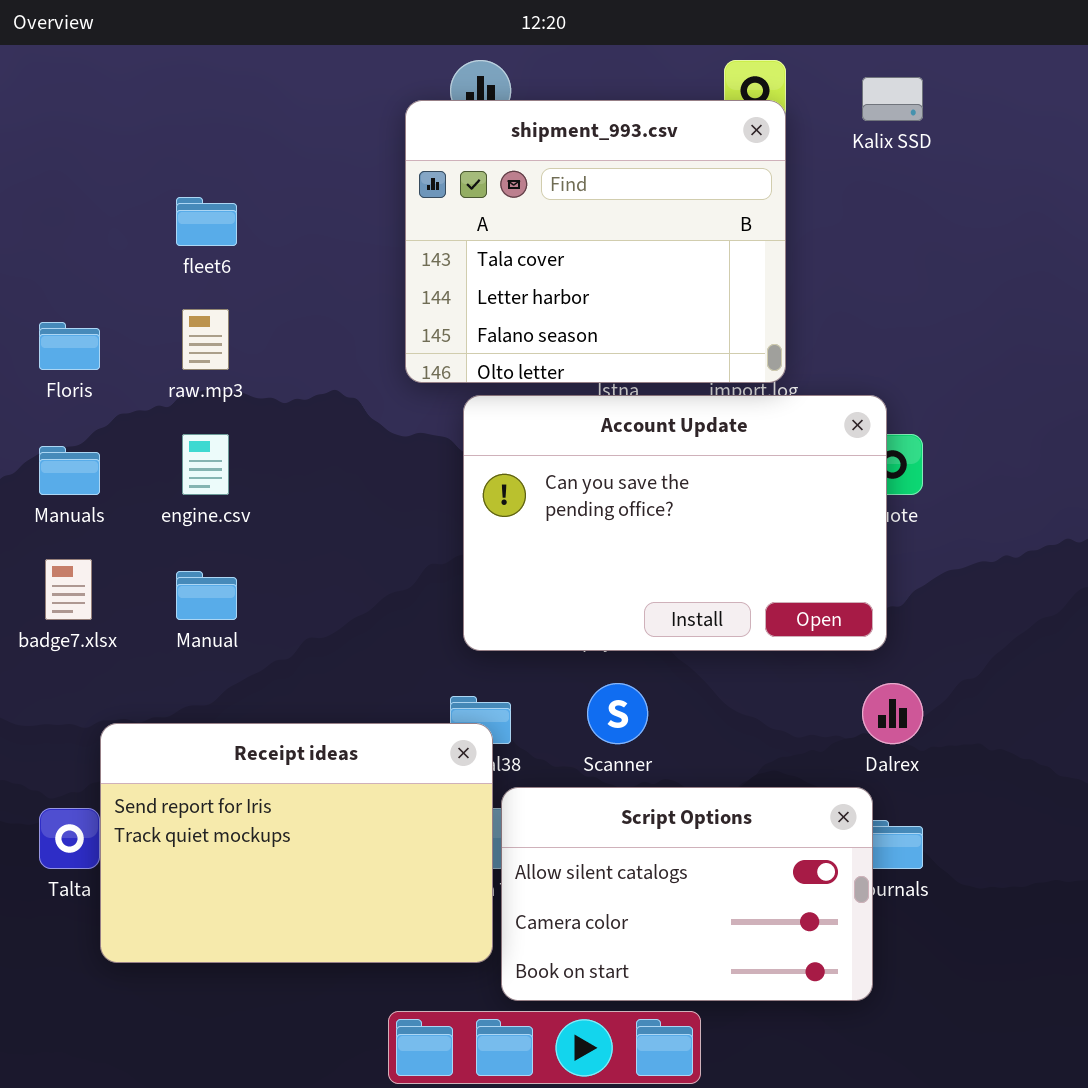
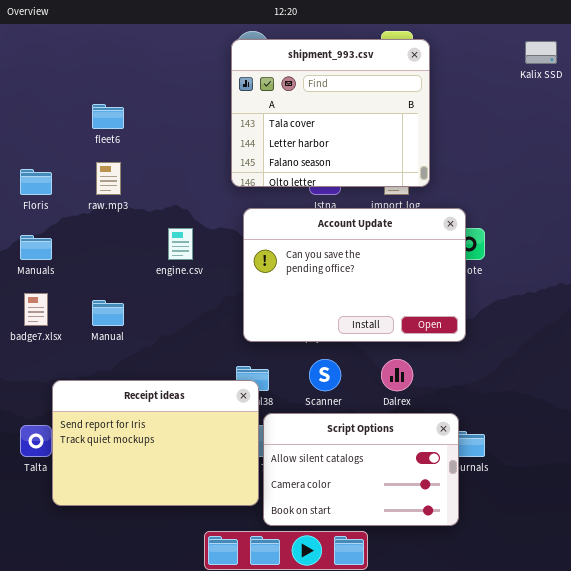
Kalix SSD: [862,77,923,121] -> [525,41,557,64], moved
shipment_993.csv: [405,100,786,383] -> [231,39,430,187], moved
engine.csv: [182,434,229,495] -> [168,228,193,260], moved
Dalrex: [862,683,923,744] -> [381,359,413,391], moved

